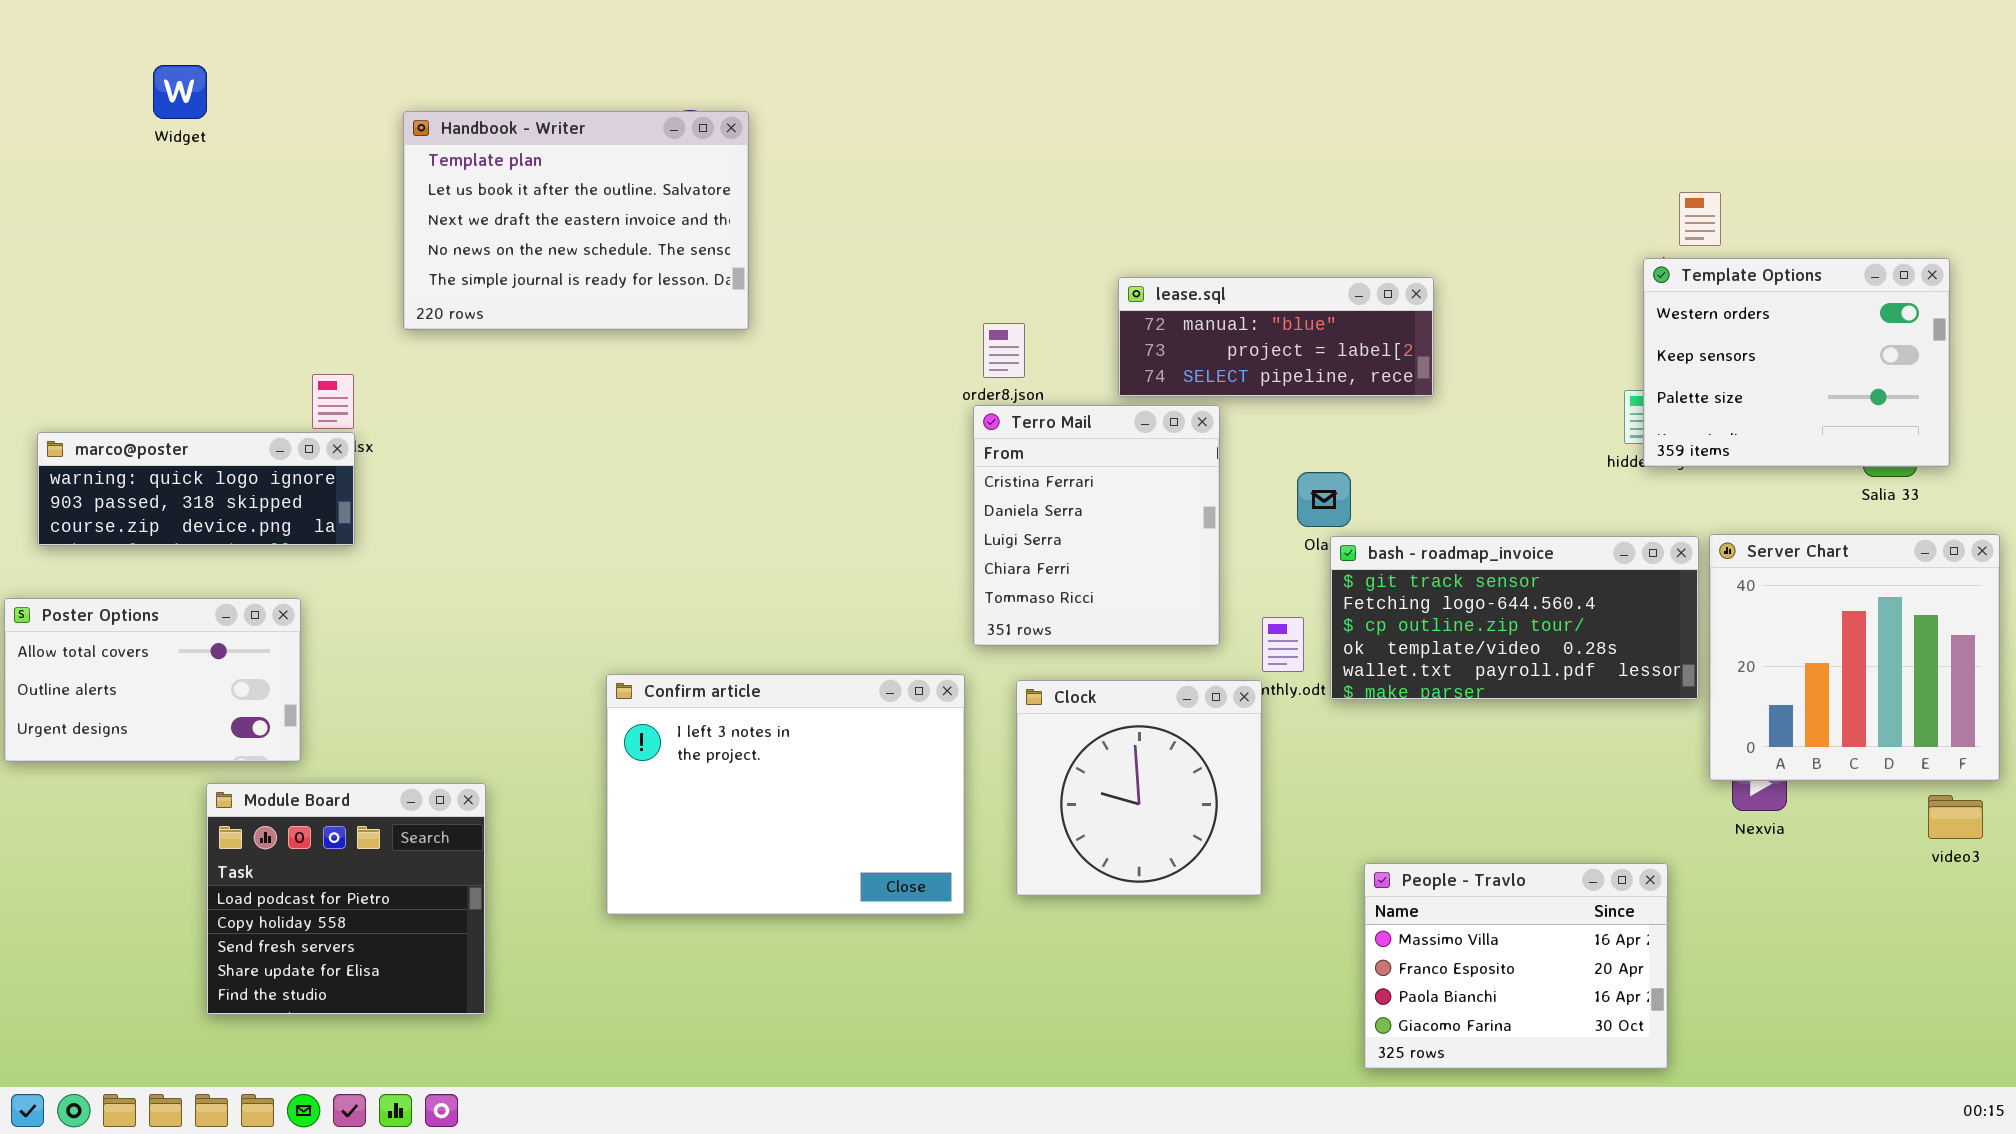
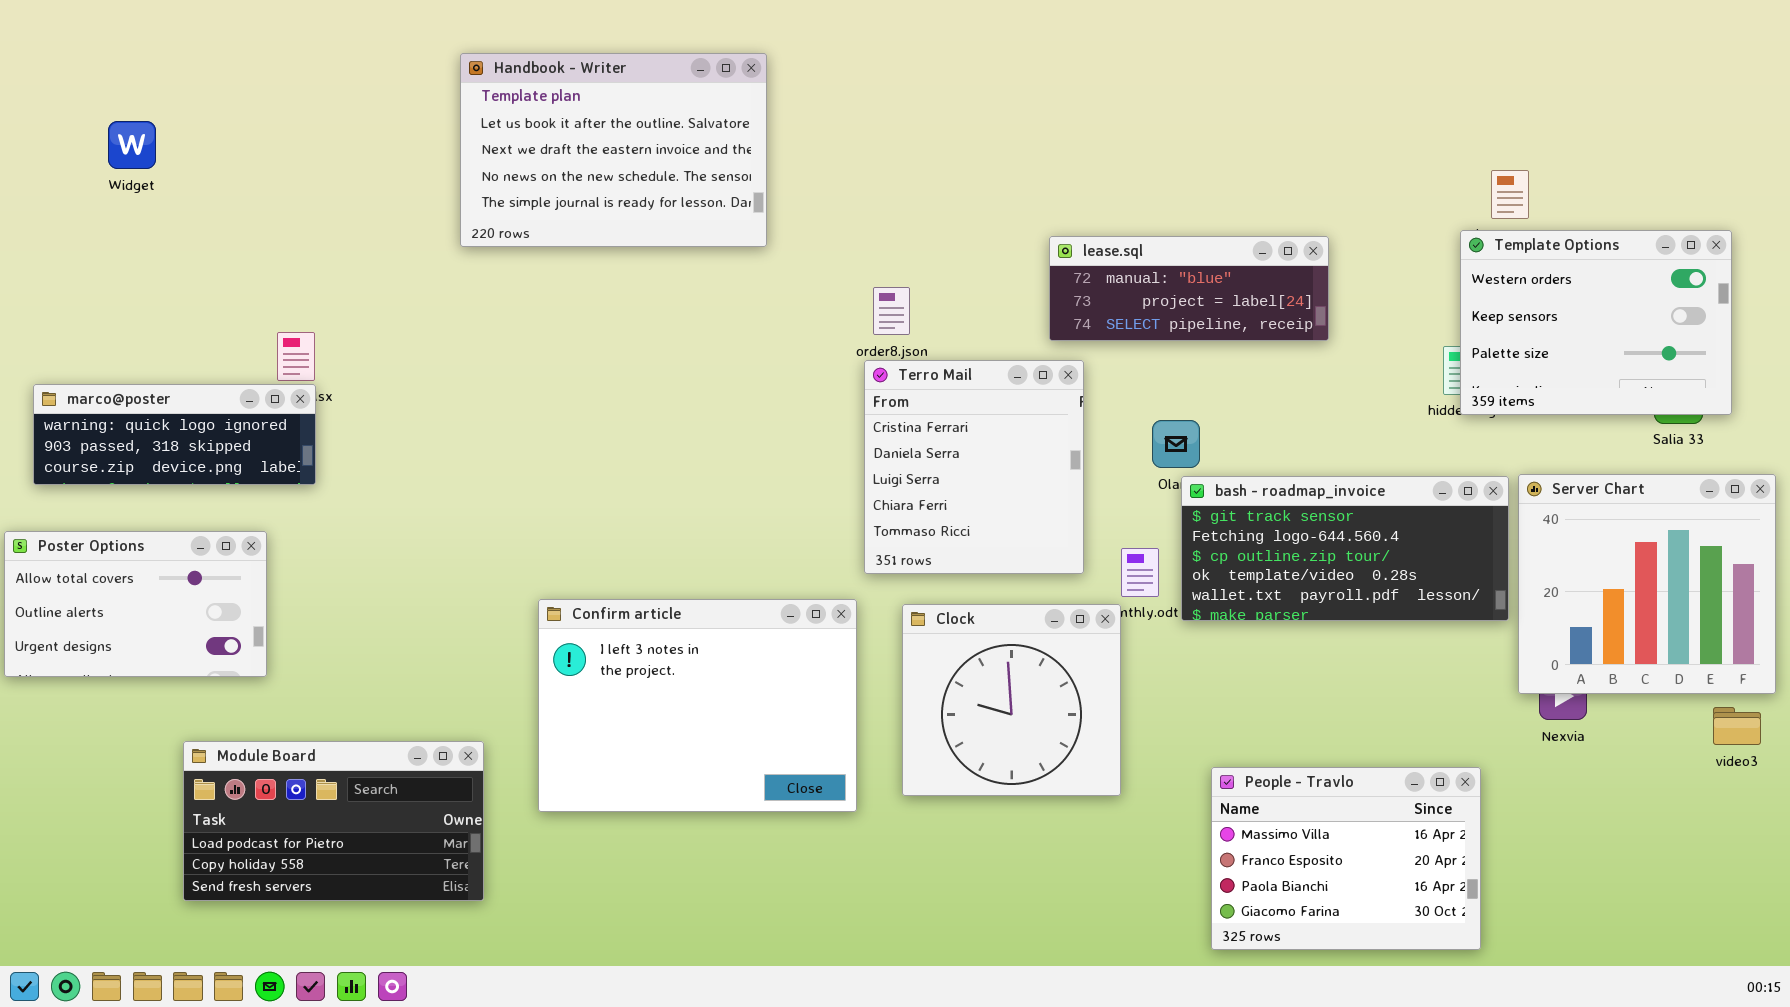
Widget: [153,65,207,119] -> [108,121,156,169], moved
Handbook - Writer: [403,111,749,330] -> [460,53,767,247], moved
lease.sql: [1118,277,1434,397] -> [1049,236,1329,341], moved
Module Board: [206,783,486,1015] -> [183,741,484,901], resized

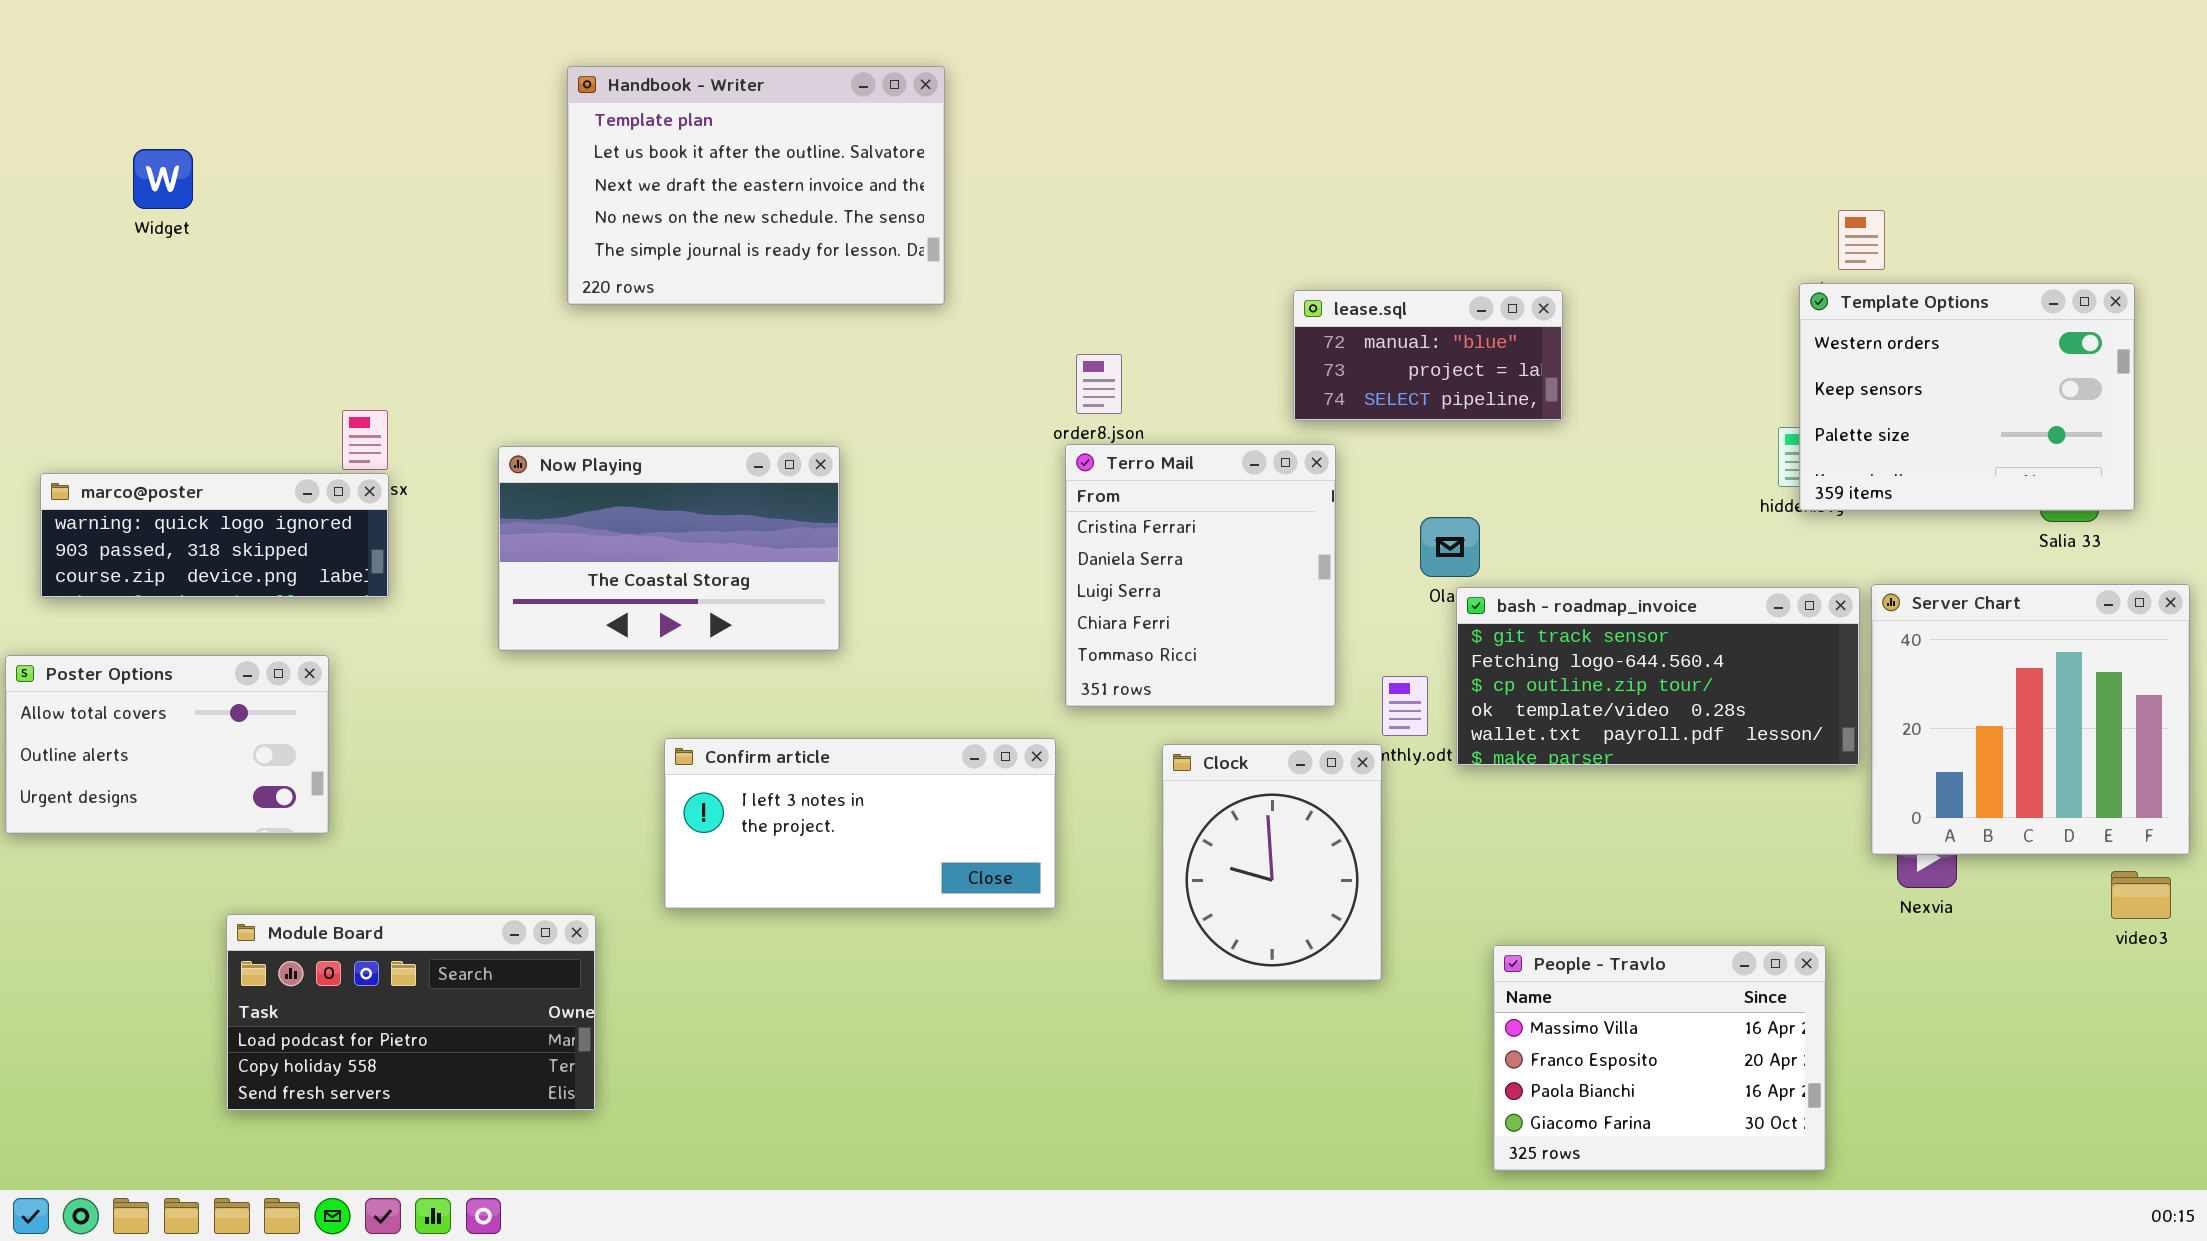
lease.sql: [1049,236,1329,341] -> [1293,290,1563,421], resized
Now Playing: none -> [498,446,840,651], opened
Confirm article: [538,599,857,812] -> [664,738,1056,909], resized
Clock: [902,604,1121,796] -> [1162,744,1382,981], resized

